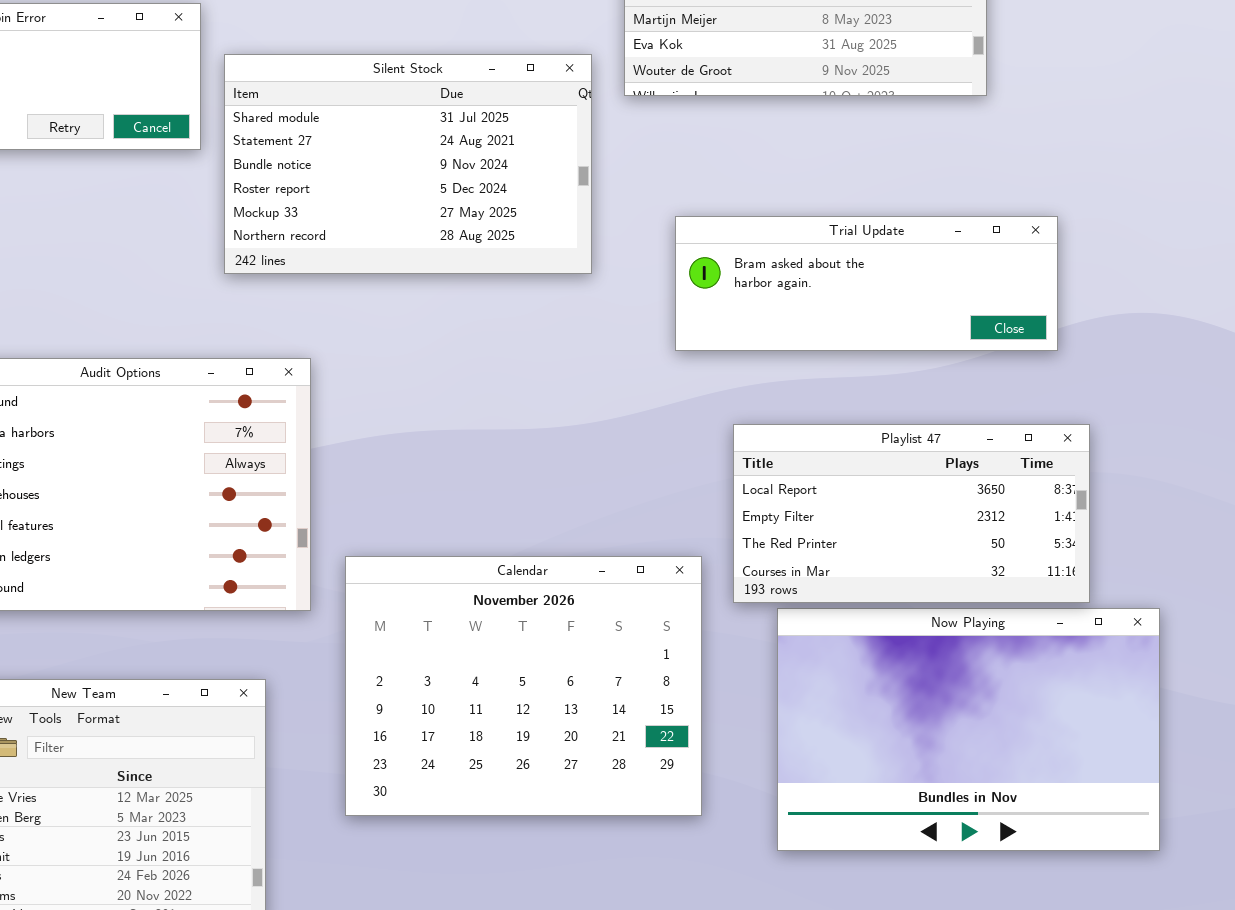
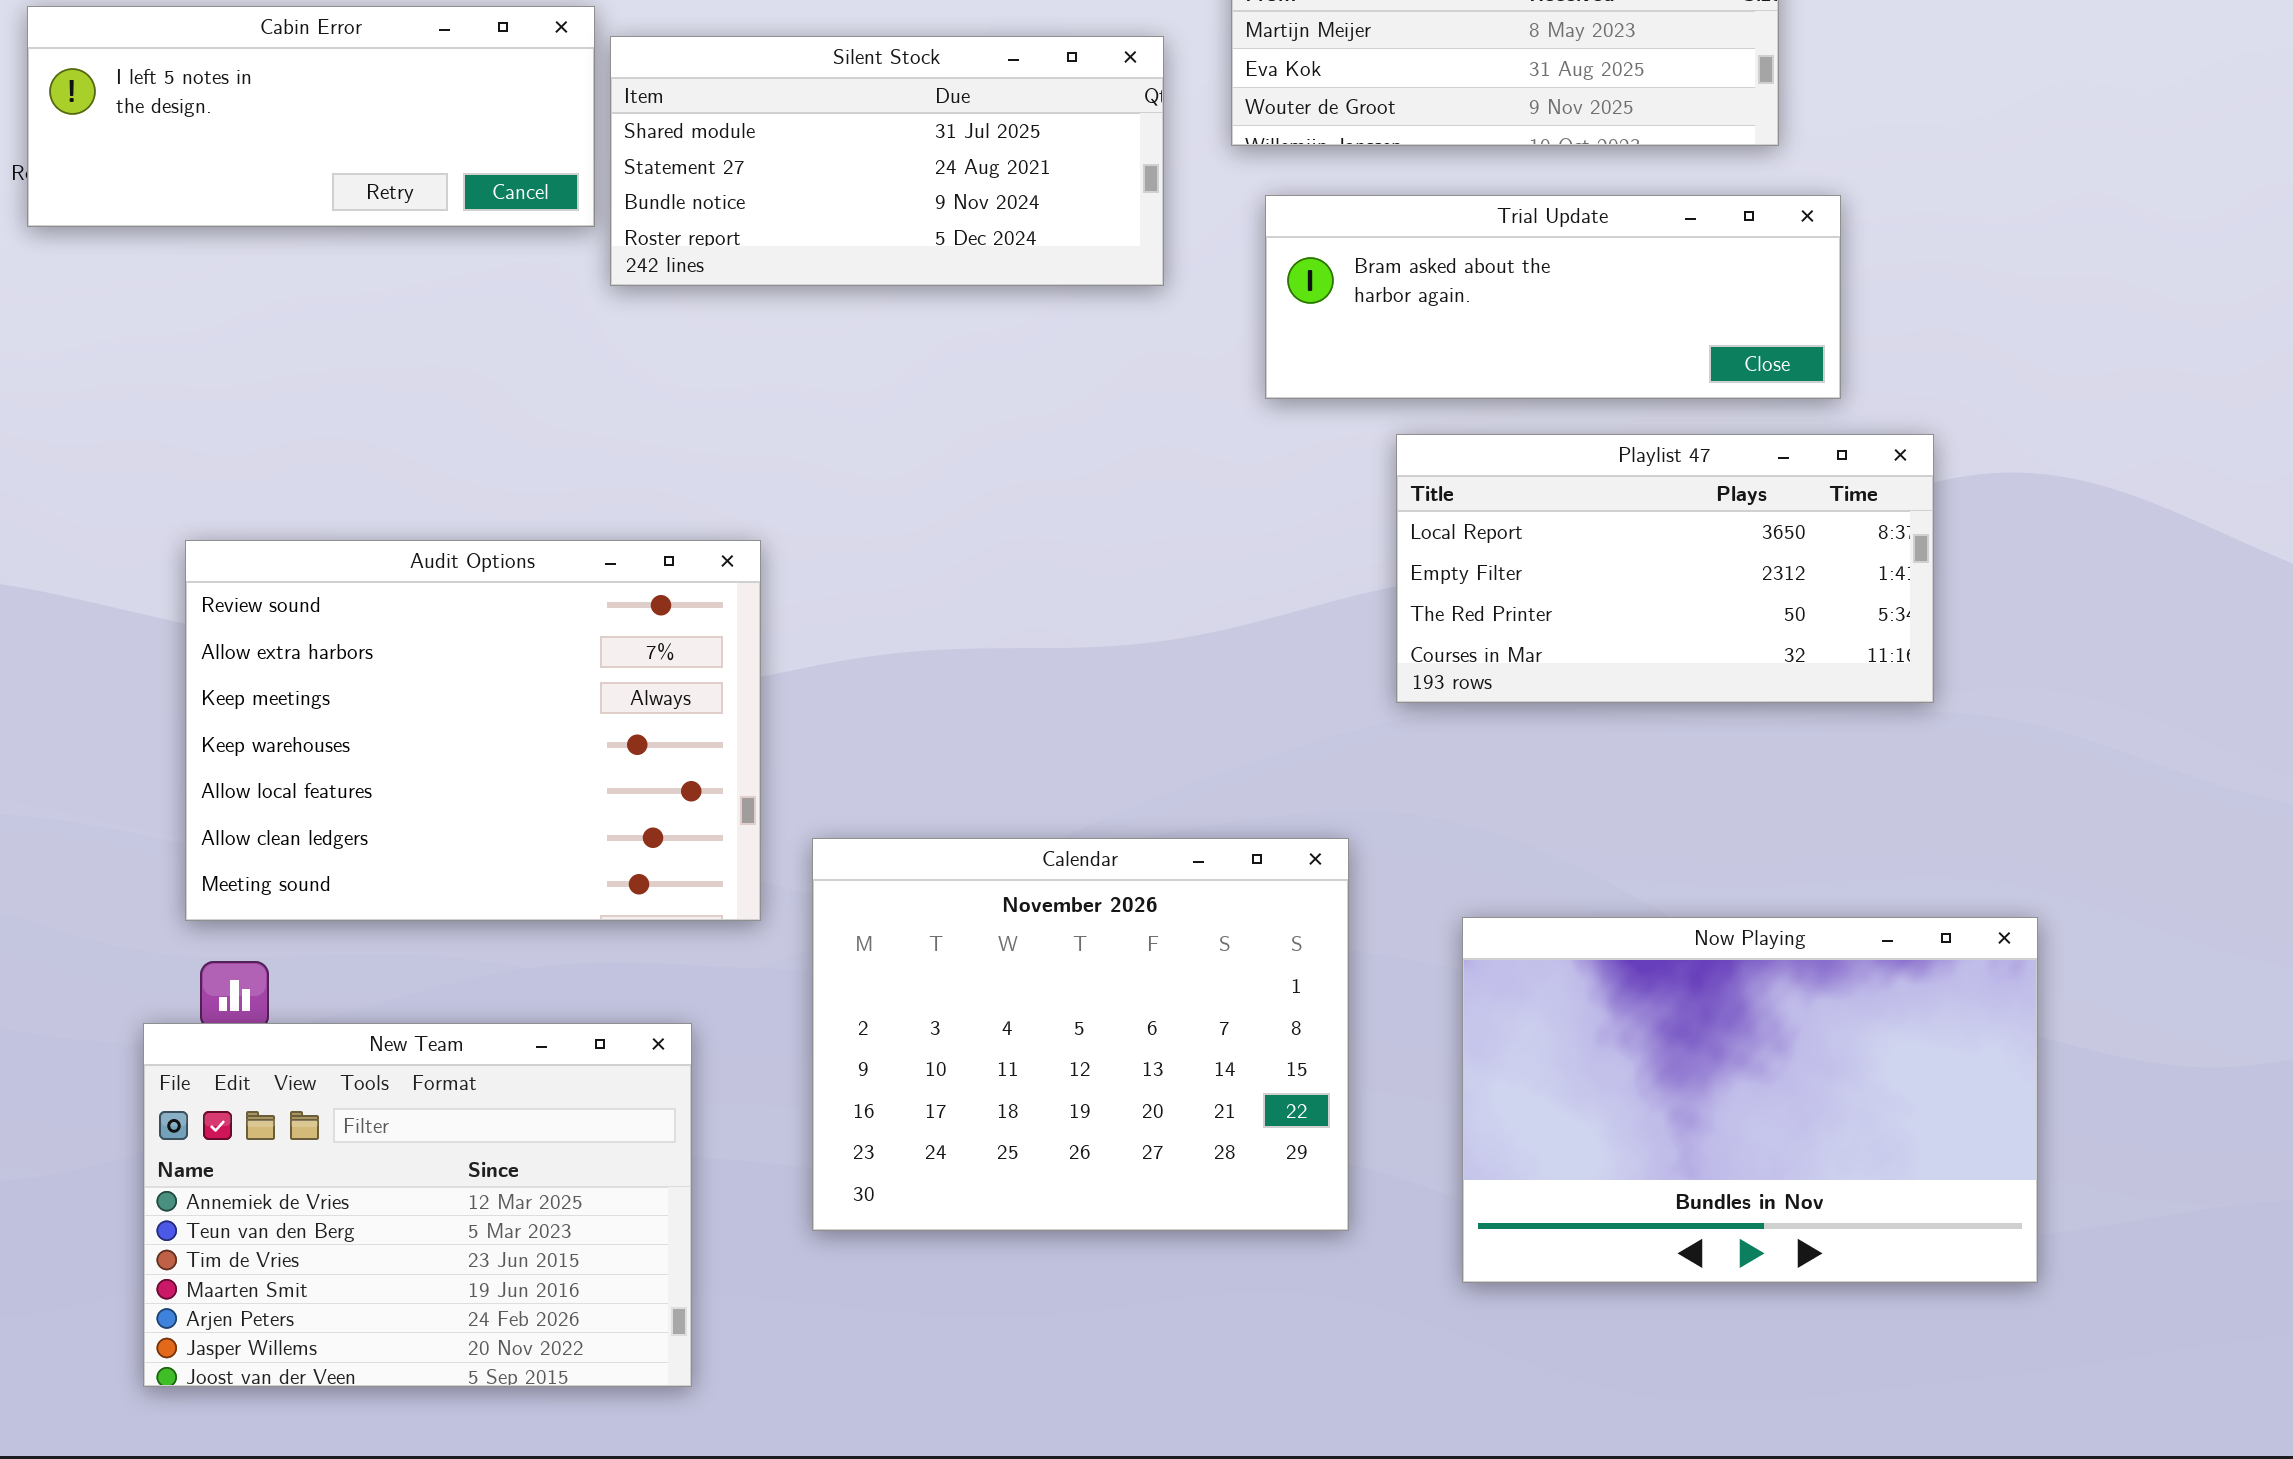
Silent Stock: [224,54,592,274] -> [610,36,1164,286], moved, resized
Trial Update: [675,216,1058,351] -> [1265,195,1841,399], moved
Playlist 47: [733,424,1090,603] -> [1396,434,1934,703], moved

